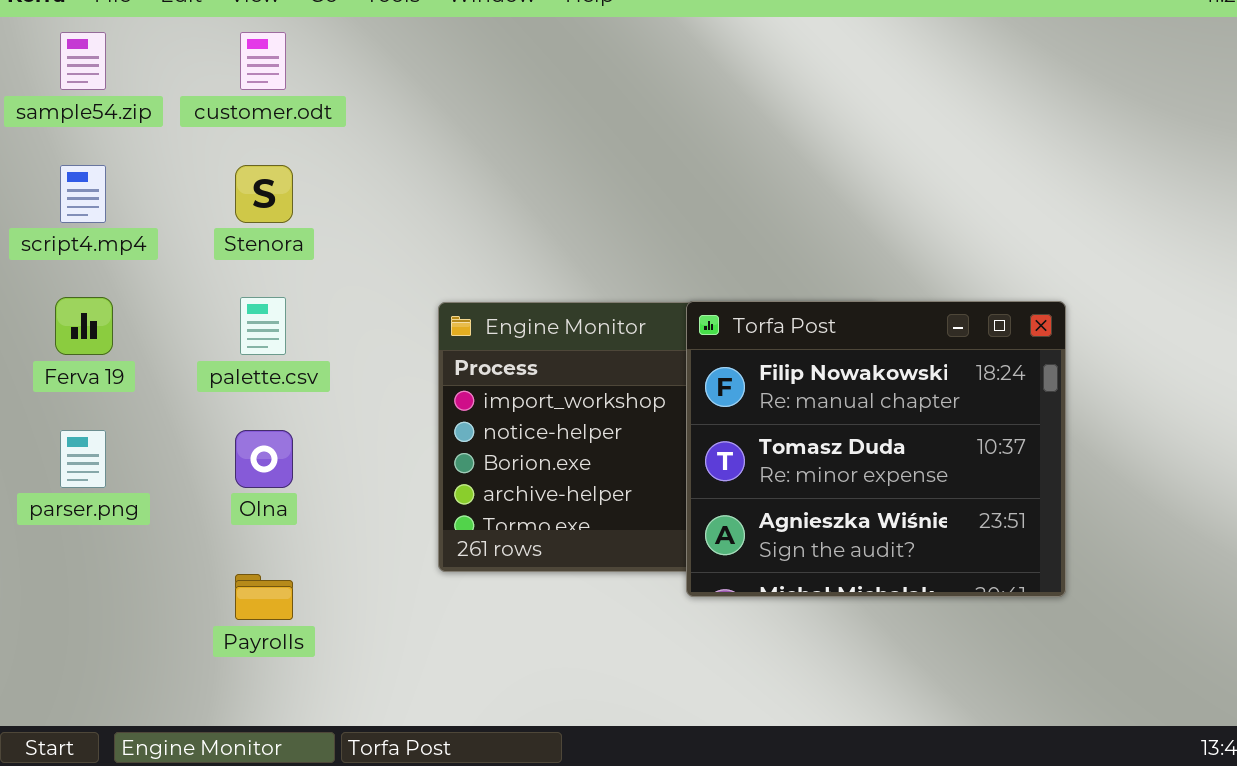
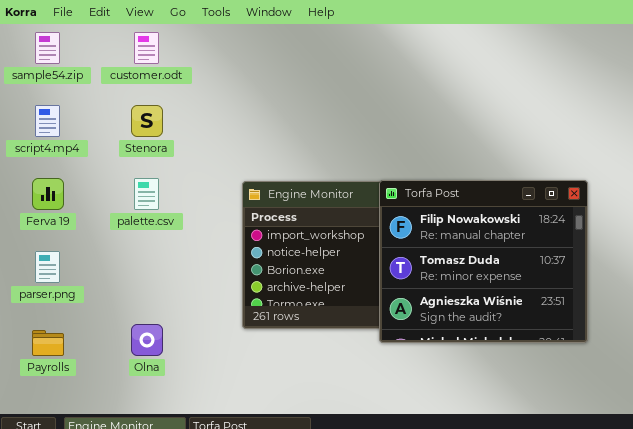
Olna: [235,430,293,488] -> [131,324,163,356], moved
Payrolls: [235,574,293,620] -> [32,330,64,356], moved

